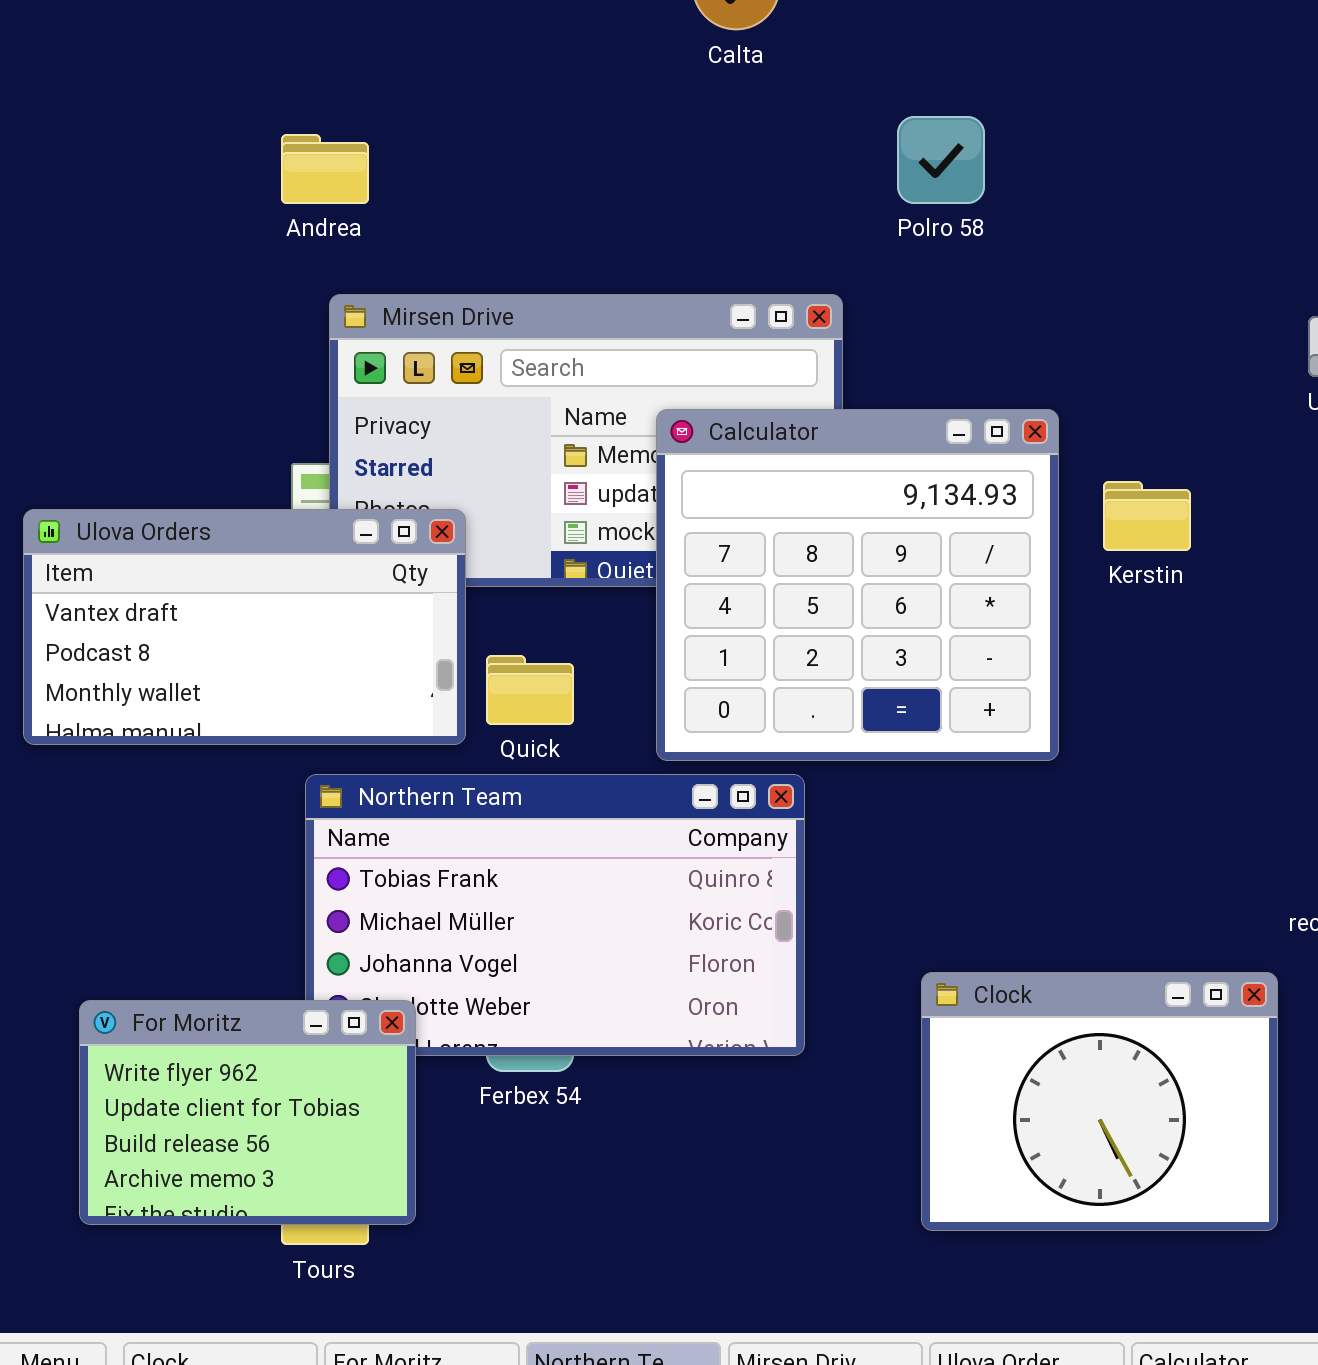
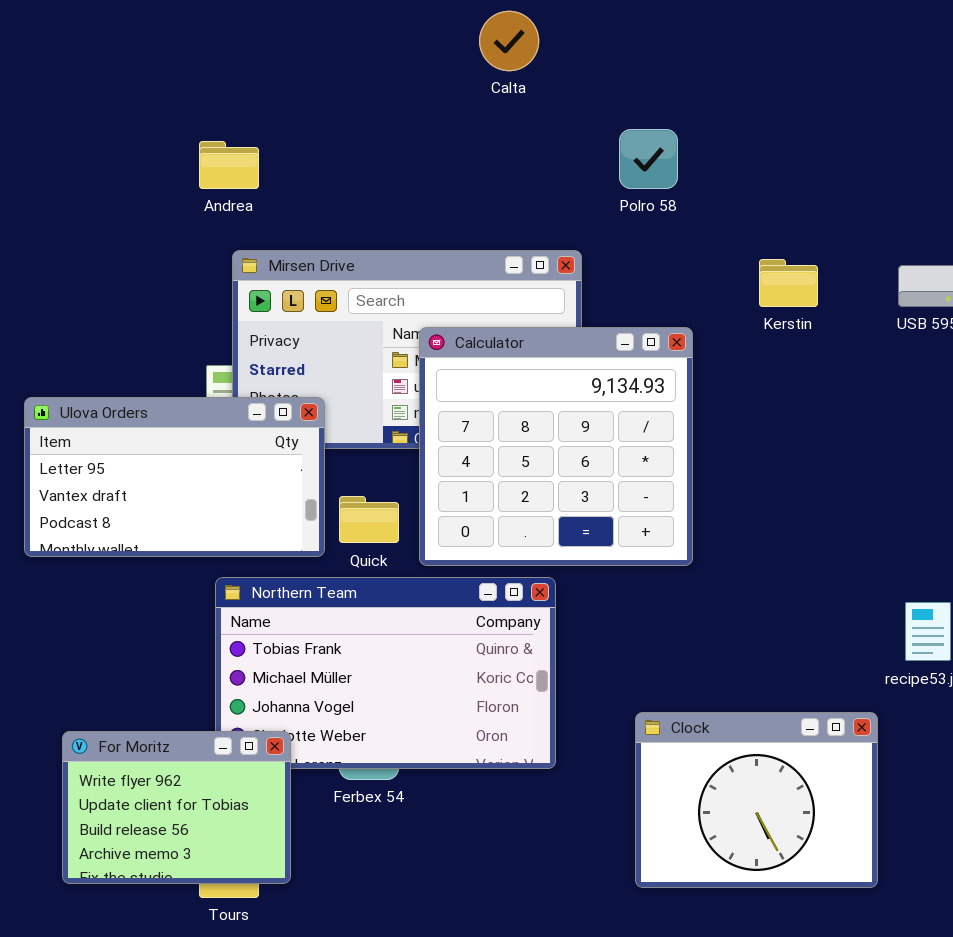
Calculator: [656,409,1059,761] -> [419,327,693,566], moved
Kerstin: [1103,481,1191,551] -> [759,259,818,307], moved
Ulova Orders: [23,509,466,745] -> [24,397,325,557], scrolled up 1 row

